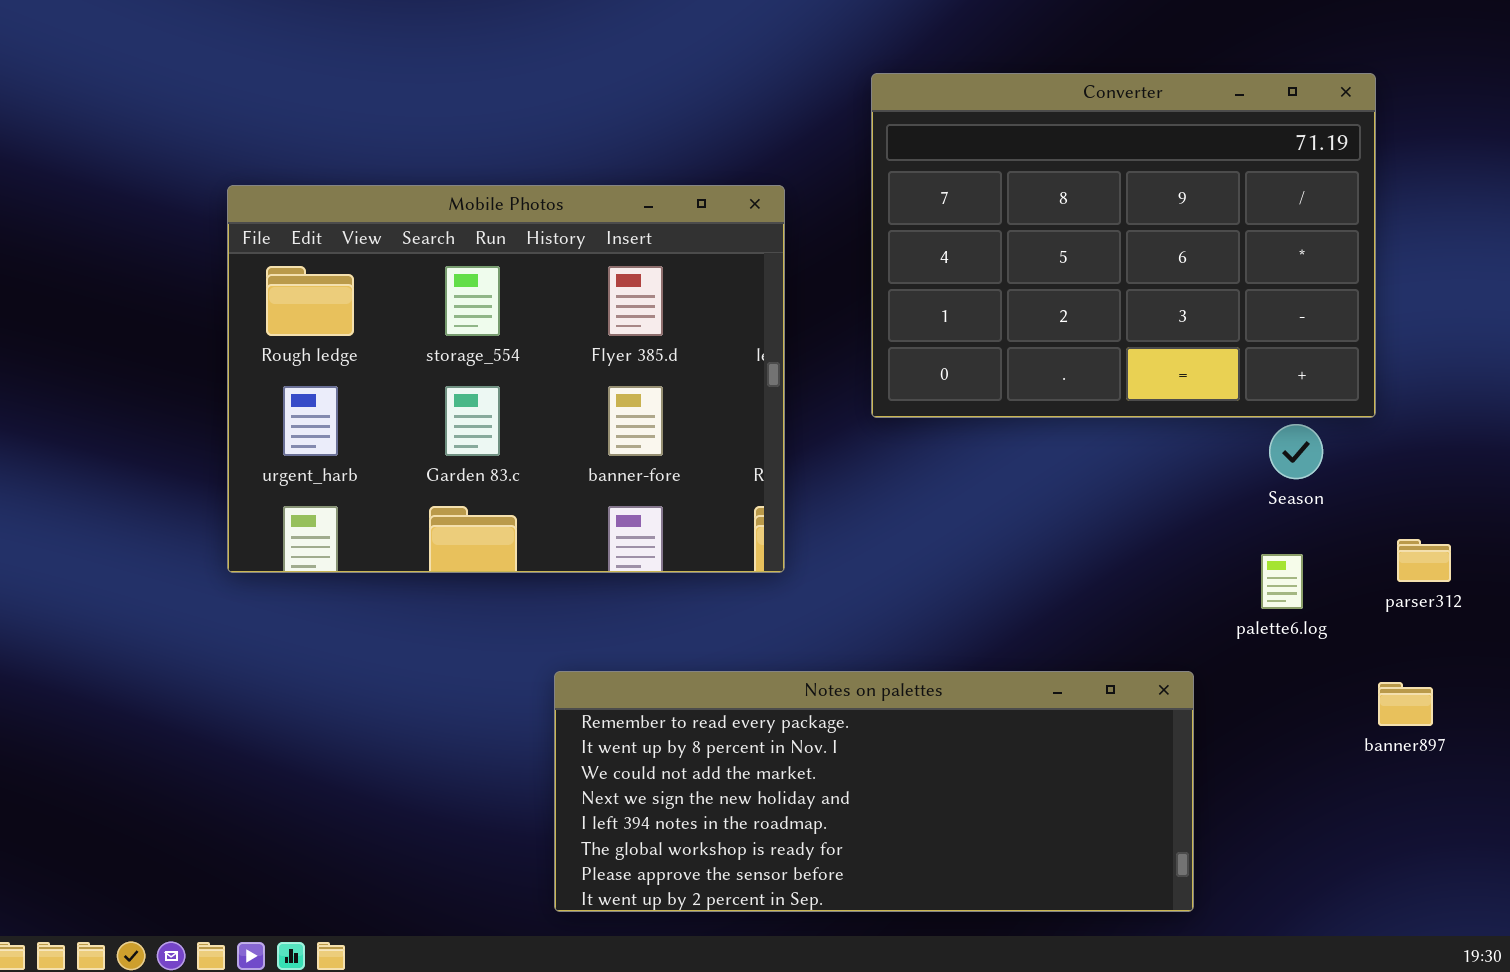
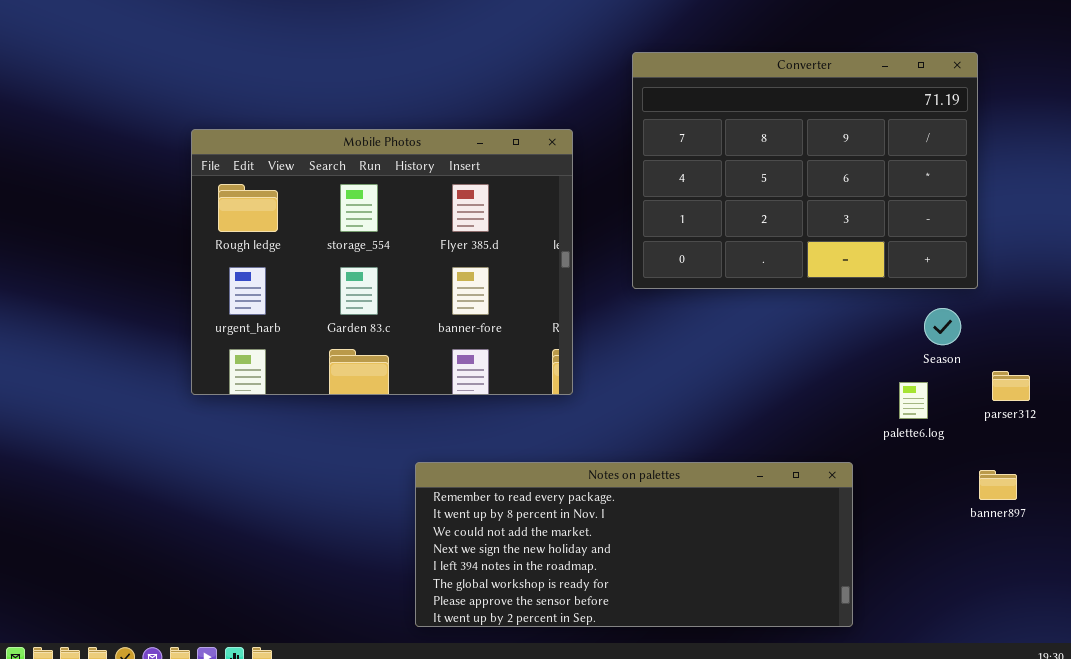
Season: [1269,424,1323,479] -> [924,308,961,345], moved

